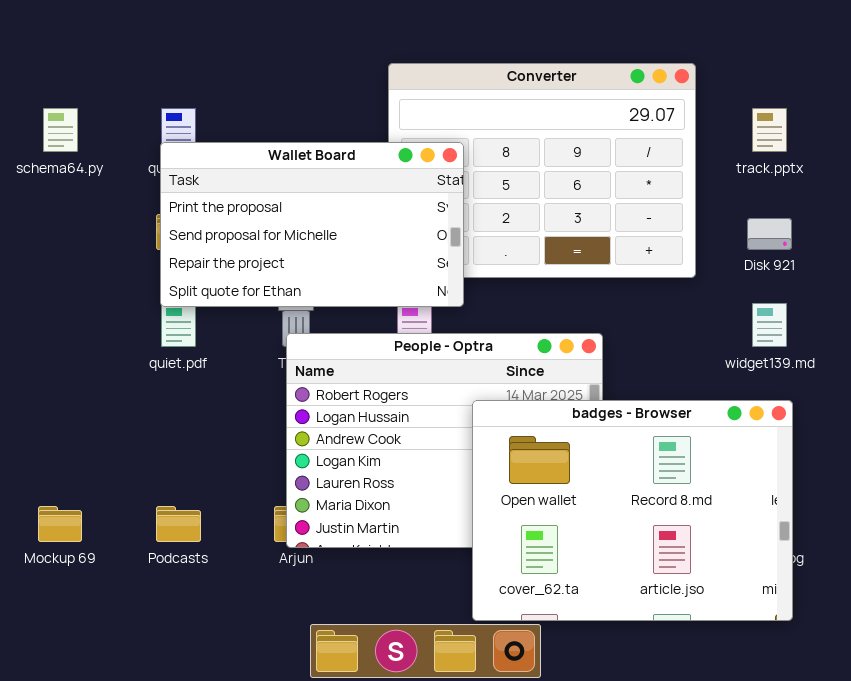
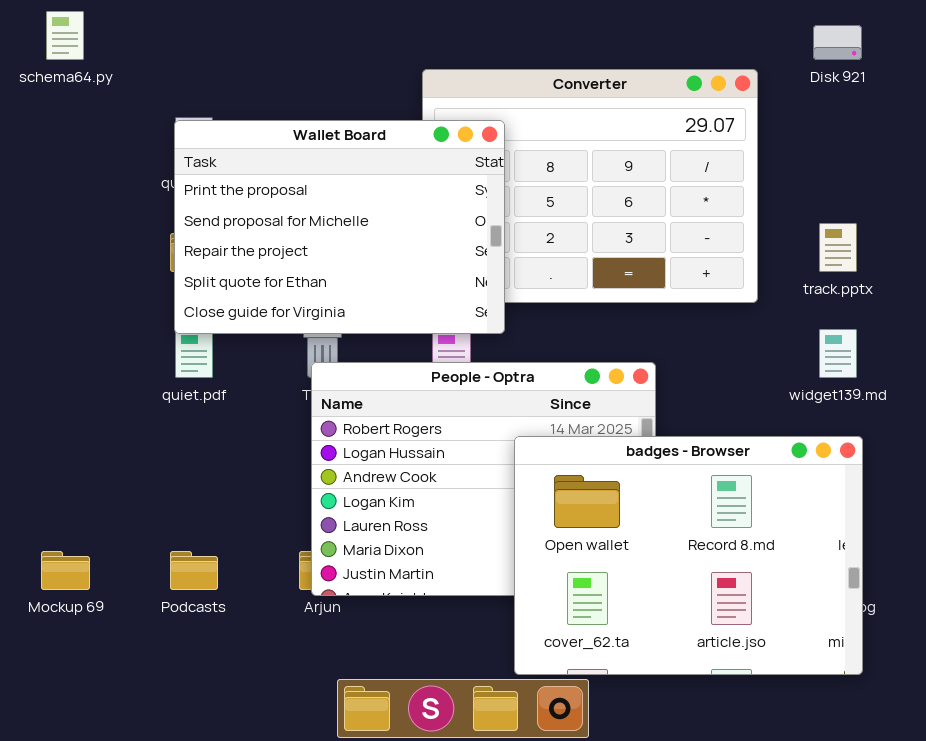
schema64.py: [43,108,78,152] -> [46,11,84,60], moved
track.pptx: [752,108,787,152] -> [819,223,857,272], moved
Wallet Board: [160,142,464,307] -> [174,120,505,334], resized
Disk 921: [747,218,792,250] -> [813,25,862,60], moved

